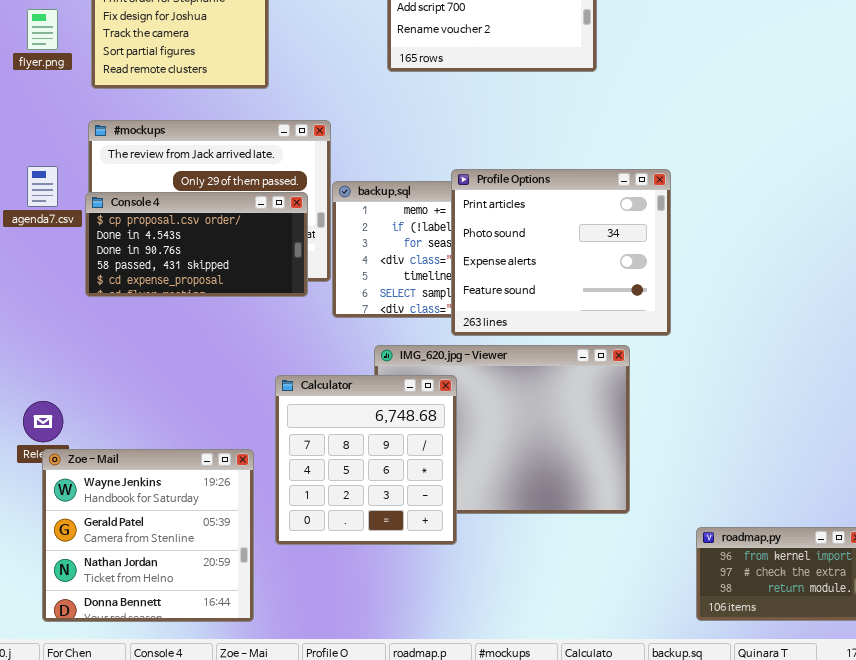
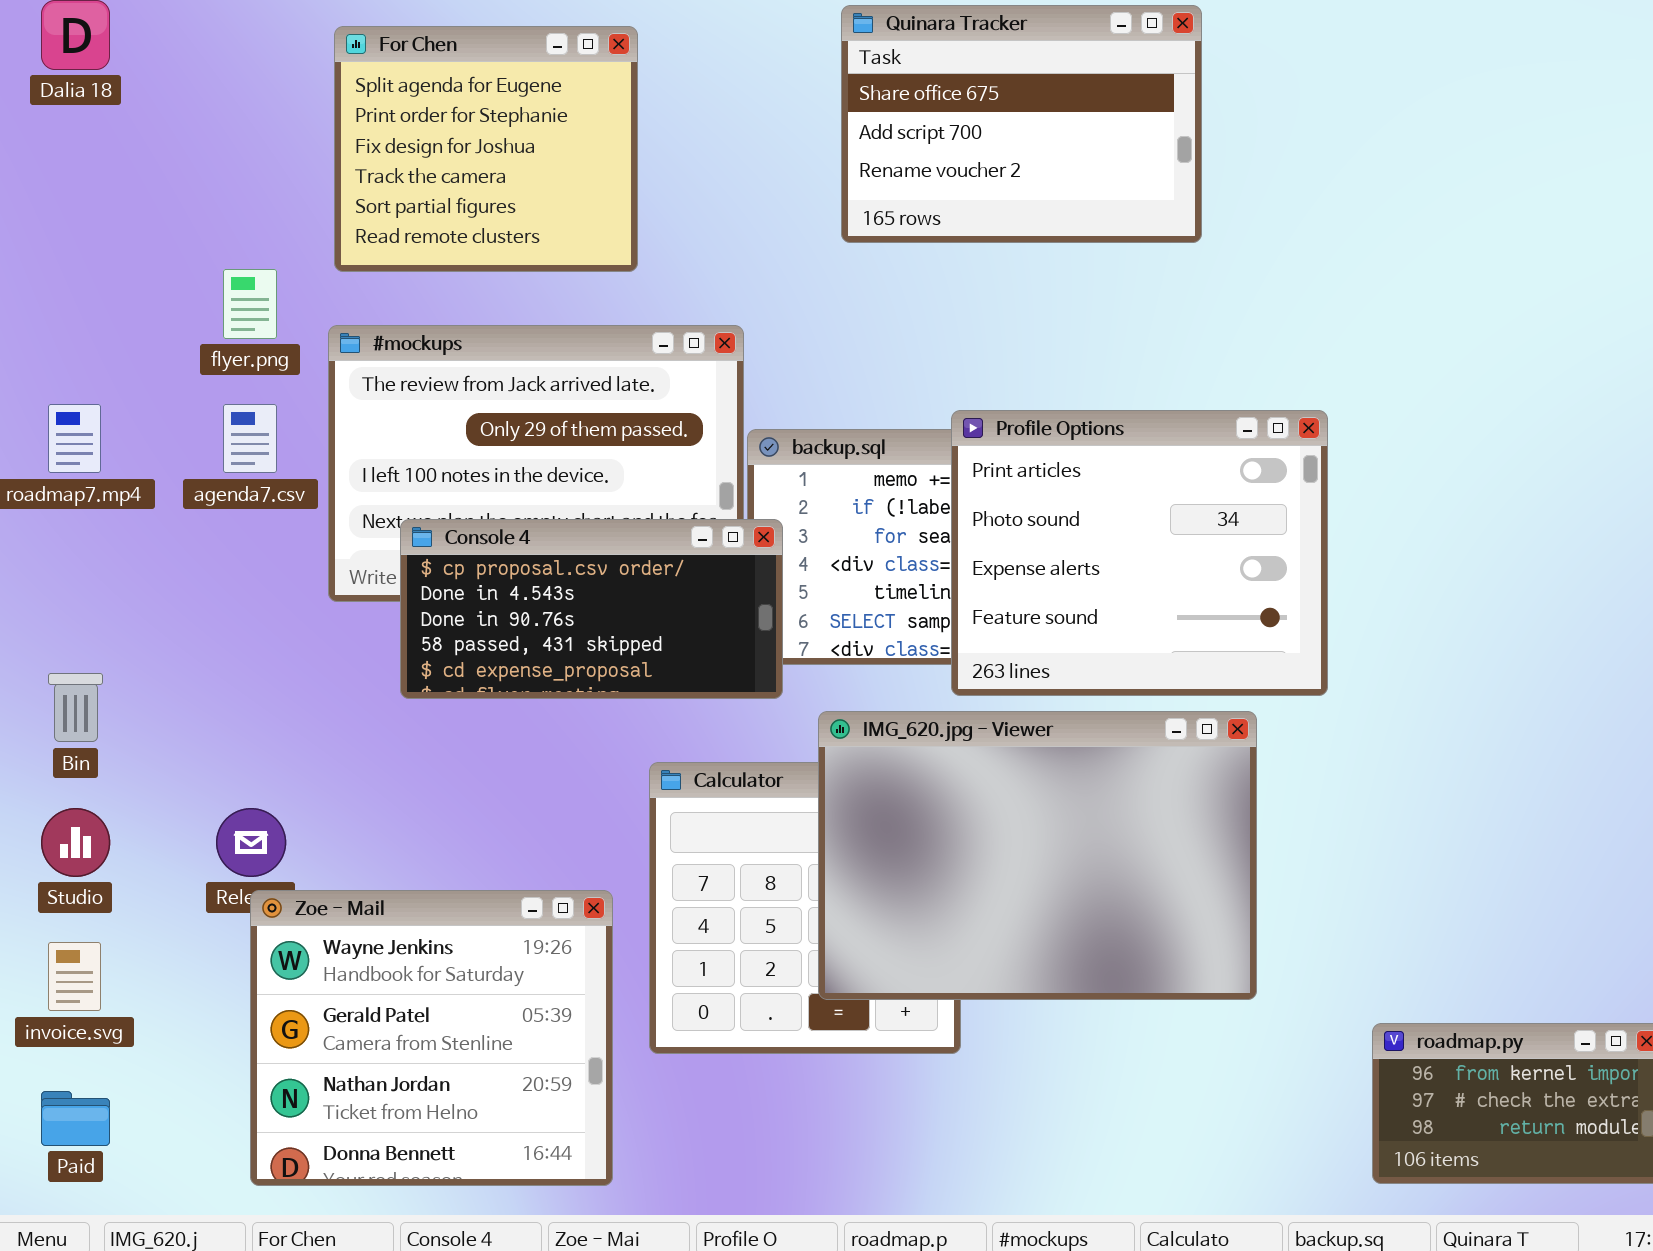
flyer.png: [27,9,58,50] -> [223,269,277,339], moved
Console 4: [85,192,308,297] -> [400,519,783,699], moved
IMG_620.jpg - Viewer: [374,345,630,514] -> [818,711,1257,1000], raised

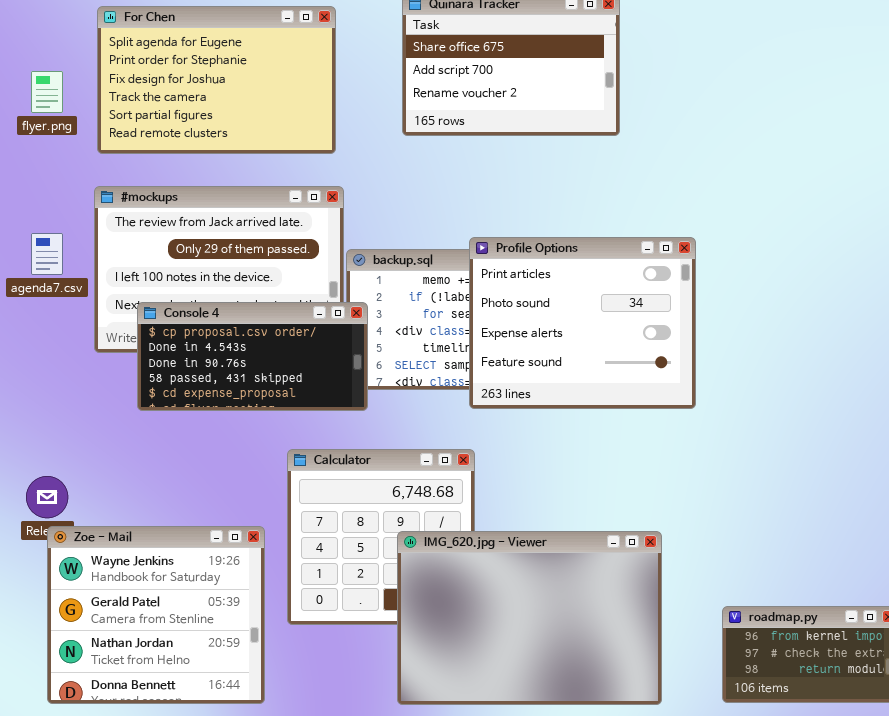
For Chen: [334,26,638,272] -> [97,6,336,154], resized
flyer.png: [223,269,277,339] -> [31,71,63,113], moved
IMG_620.jpg - Viewer: [818,711,1257,1000] -> [397,531,662,705], moved

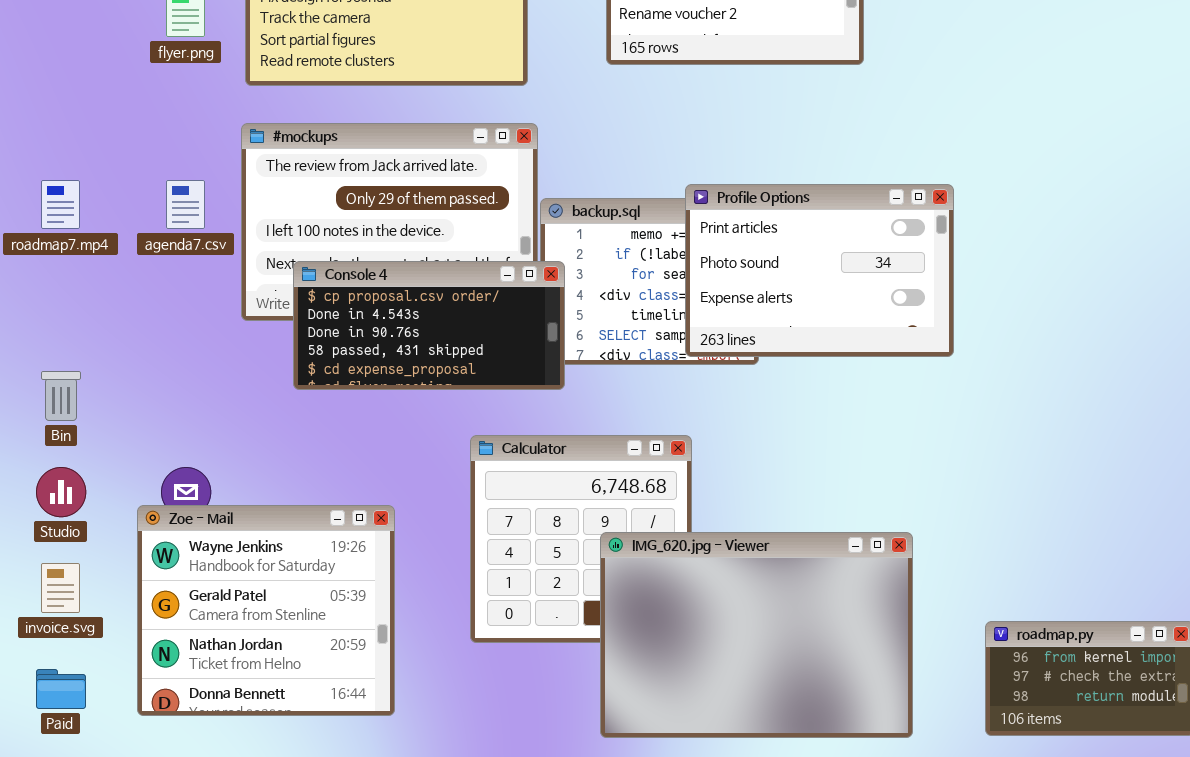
Profile Options: [469,237,696,409] -> [685,184,954,357], resized
Zoe - Mail: [47,526,265,704] -> [137,505,395,716], moved

